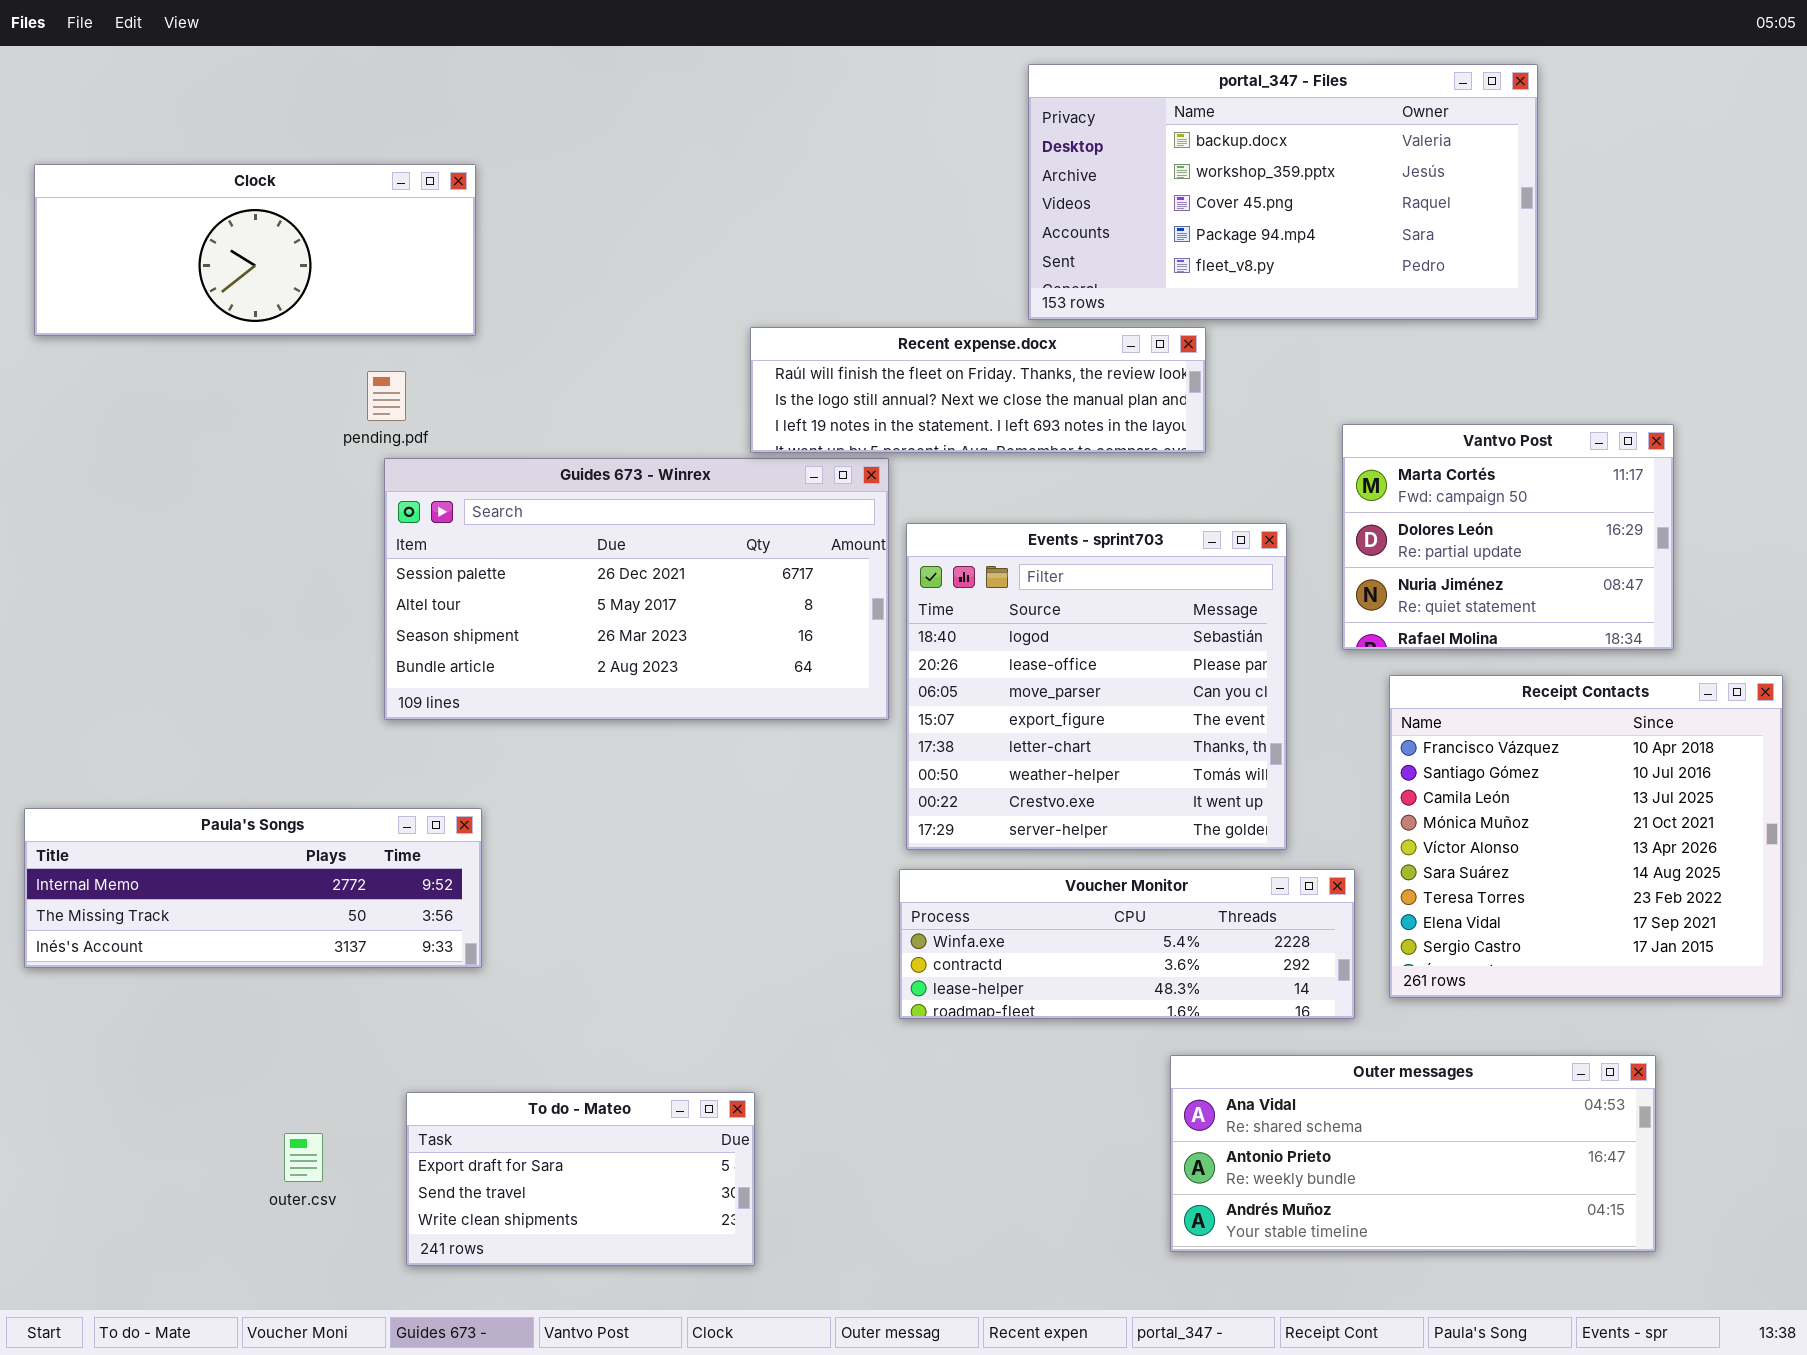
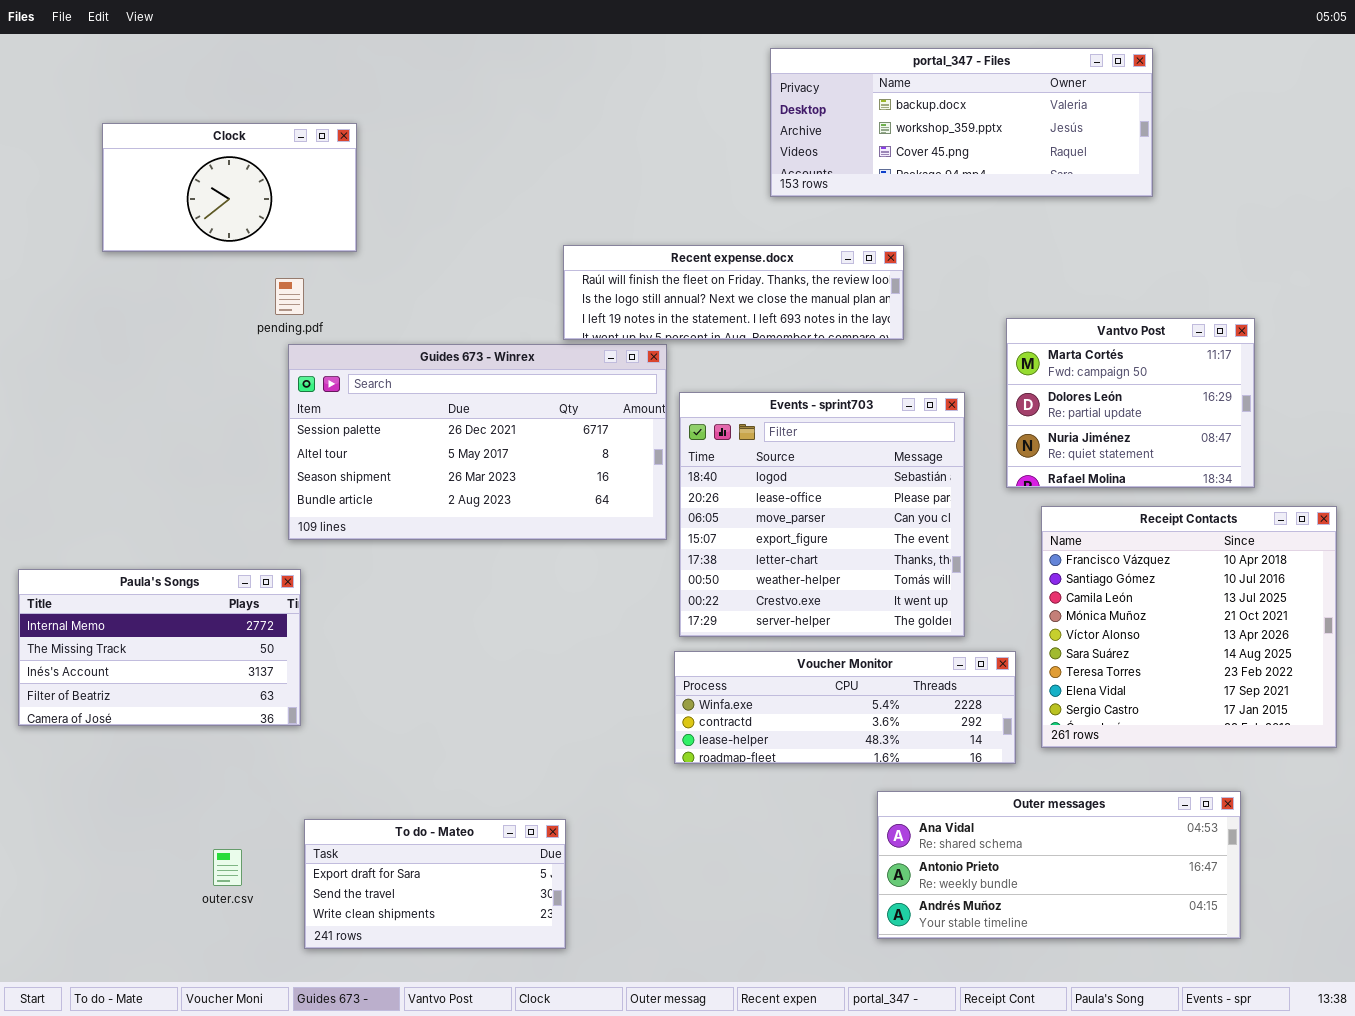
portal_347 - Files: [1028,64,1538,320] -> [770,48,1153,197], resized
Clock: [34,164,476,336] -> [102,123,357,252], resized
Paula's Songs: [24,808,482,968] -> [18,569,301,726], resized

